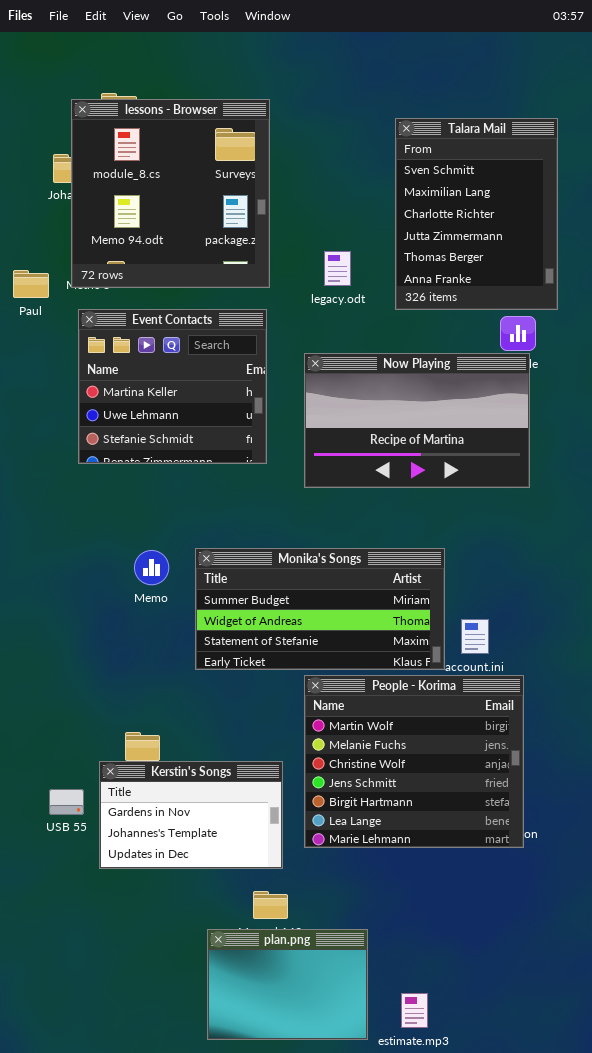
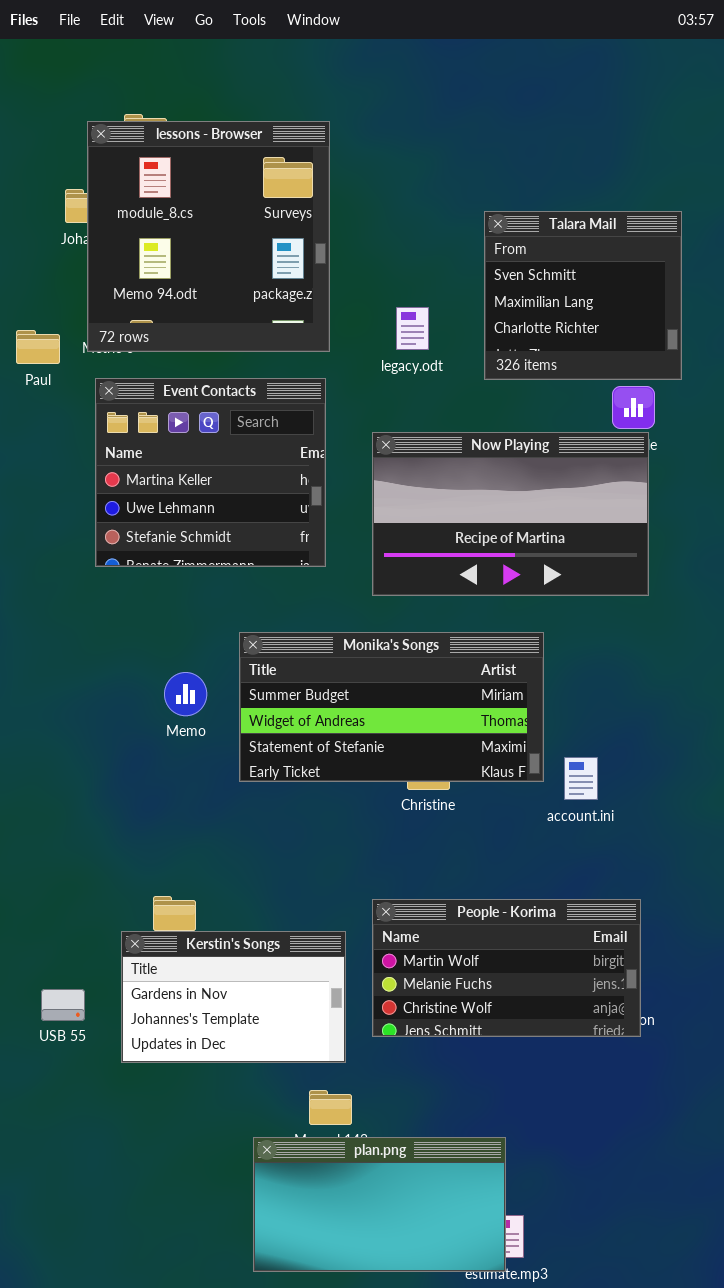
Talara Mail: [395,118,558,310] -> [484,211,682,380], resized
Monika's Songs: [195,548,445,670] -> [239,632,544,782], moved
People - Korima: [304,675,524,848] -> [372,899,641,1037], resized
USB 55: [49,789,84,815] -> [41,989,85,1021], moved
plan.png: [207,929,368,1040] -> [253,1137,506,1272], resized

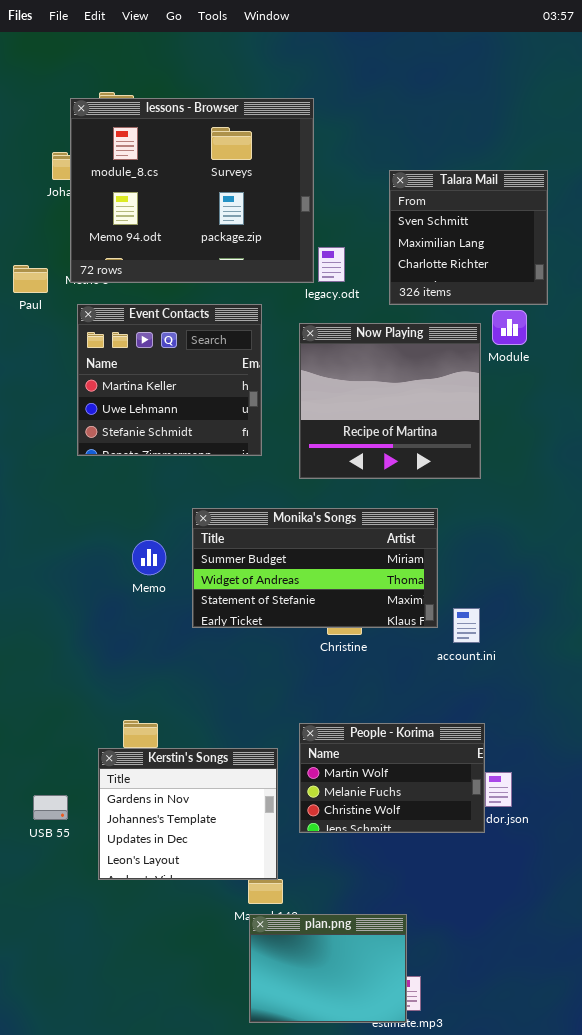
lessons - Browser: [87,121,330,352] -> [70,98,314,283], resized
Now Playing: [372,432,649,596] -> [299,323,481,479], resized
People - Korima: [372,899,641,1037] -> [299,723,485,833], resized
Kerstin's Songs: [121,931,346,1063] -> [98,748,278,880], resized
plan.png: [253,1137,506,1272] -> [249,914,407,1023], resized

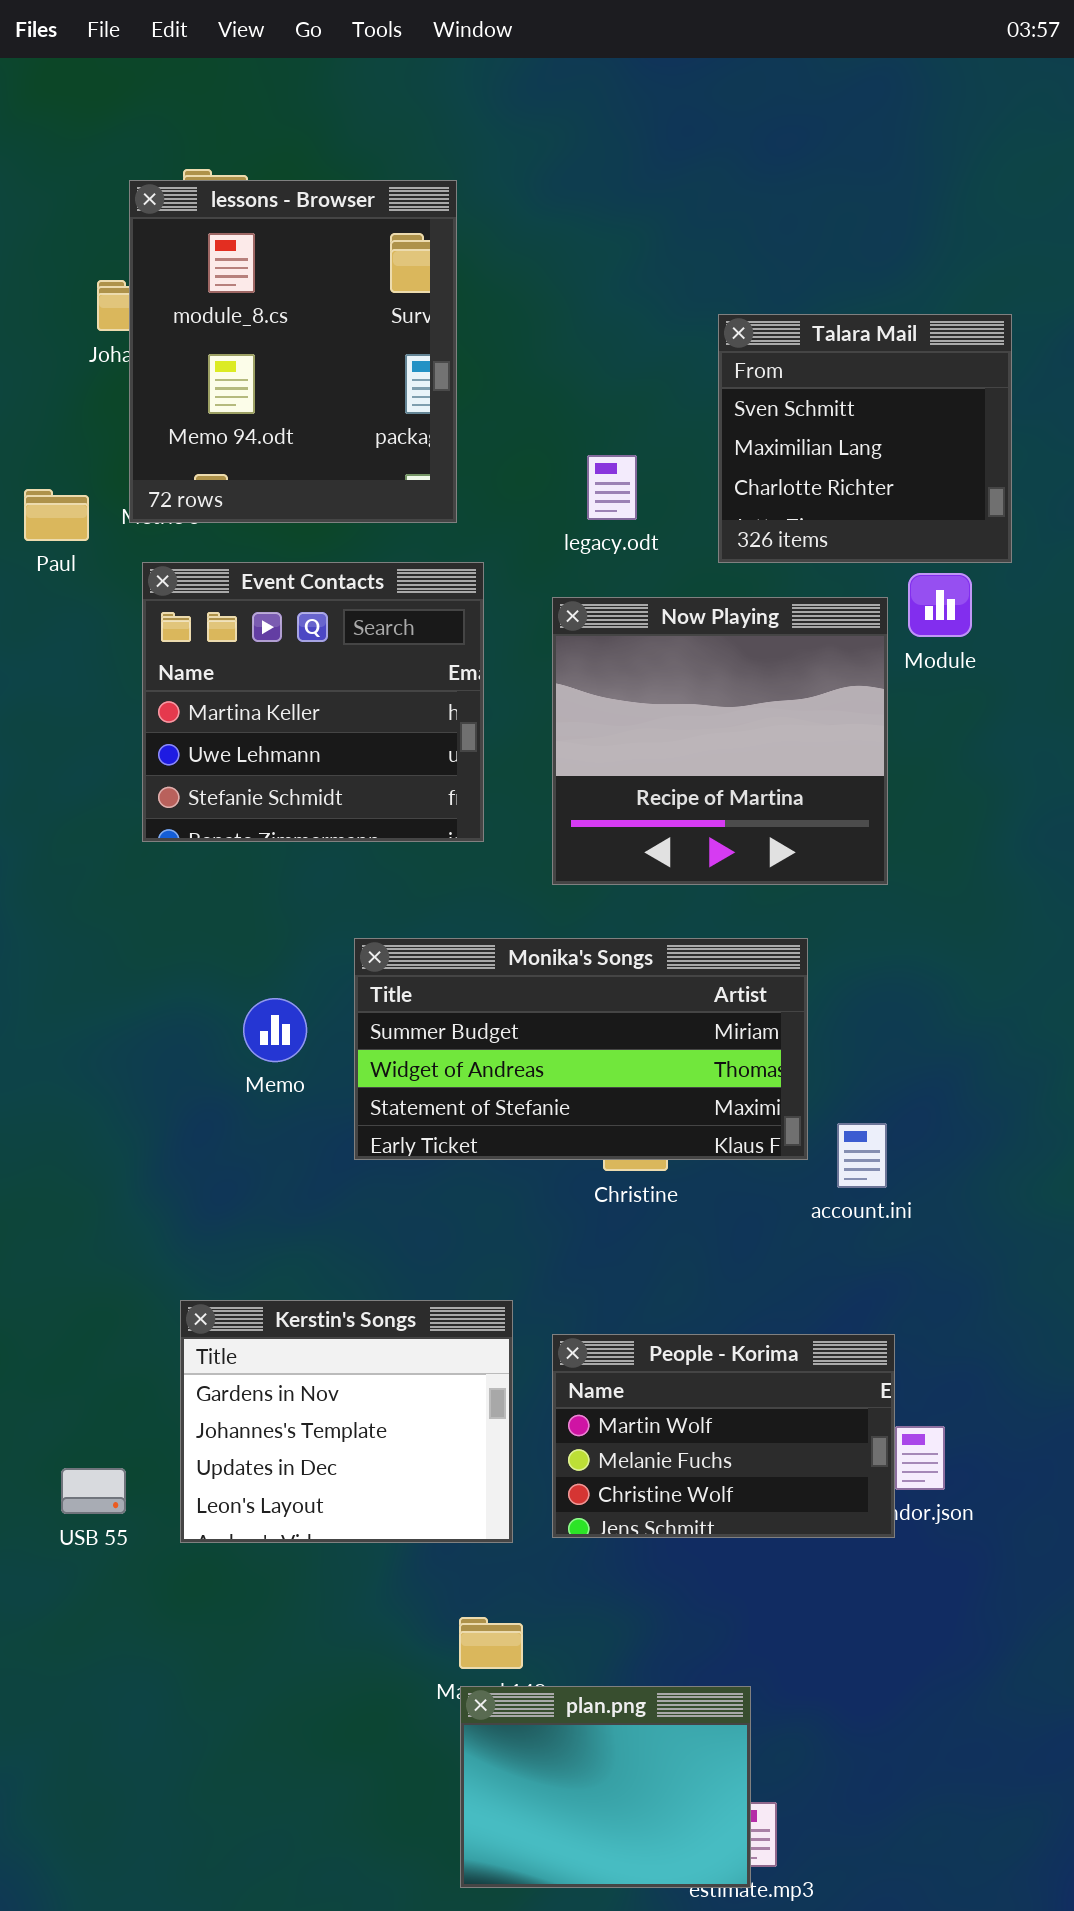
lessons - Browser: [70,98,314,283] -> [129,180,457,523], resized
Kerstin's Songs: [98,748,278,880] -> [180,1300,513,1543], moved

